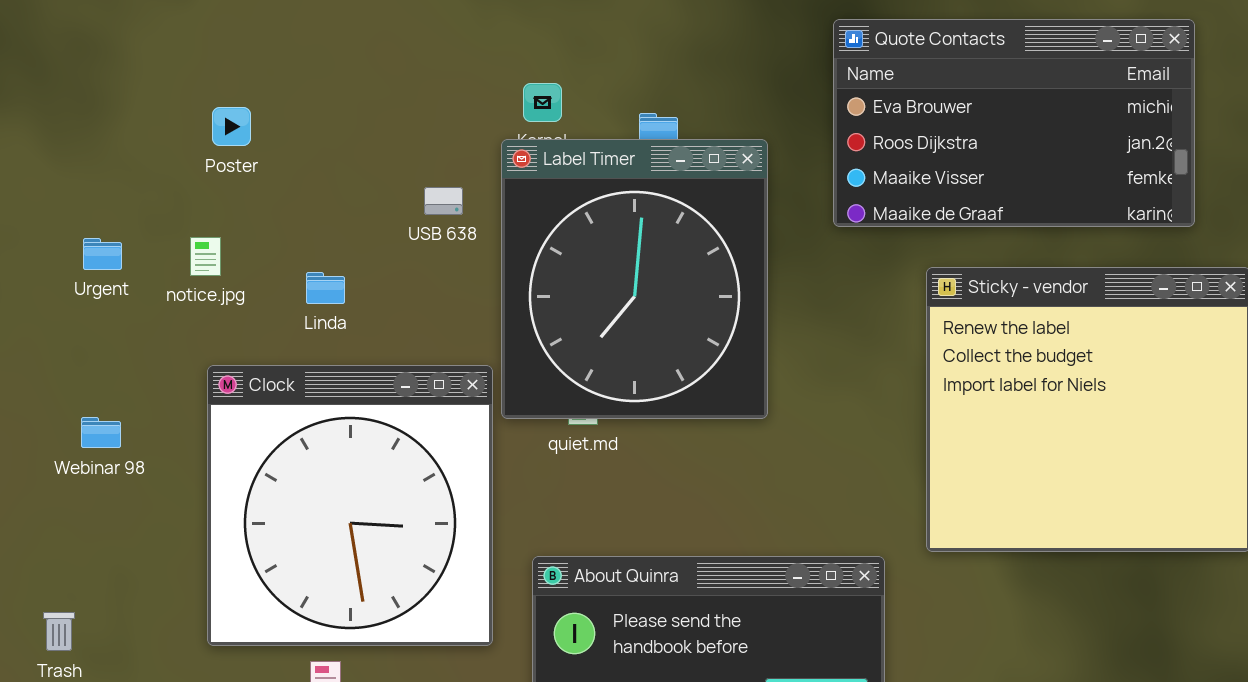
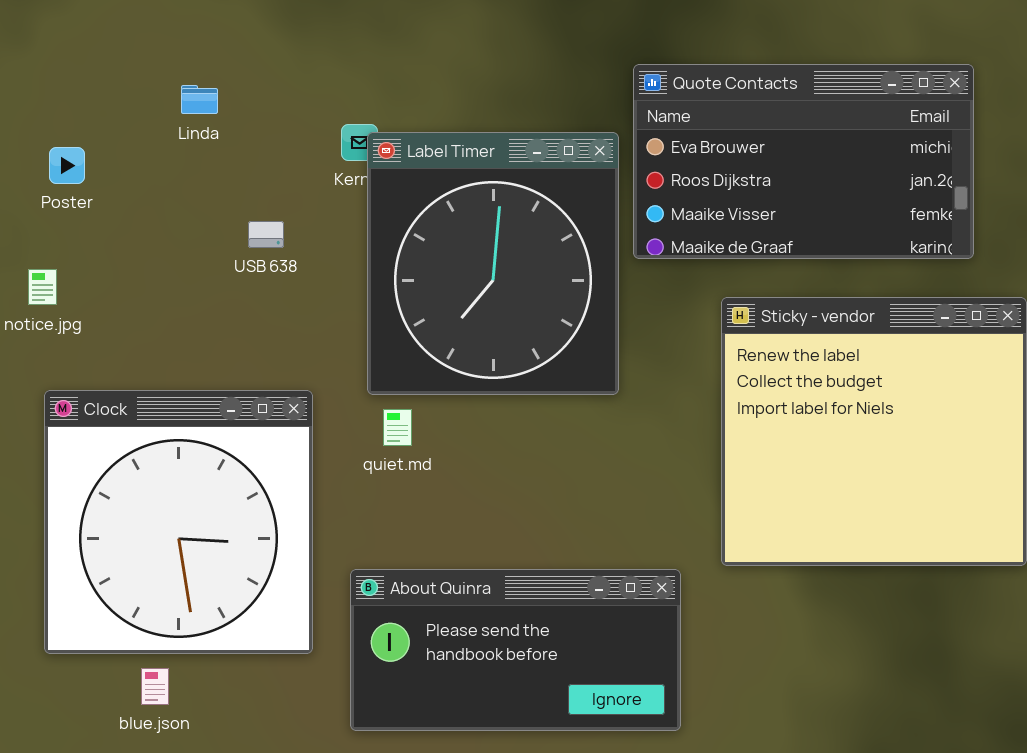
Label Timer: [501,139,768,419] -> [367,132,619,395], moved
Linda: [306,272,345,304] -> [181,85,218,114], moved

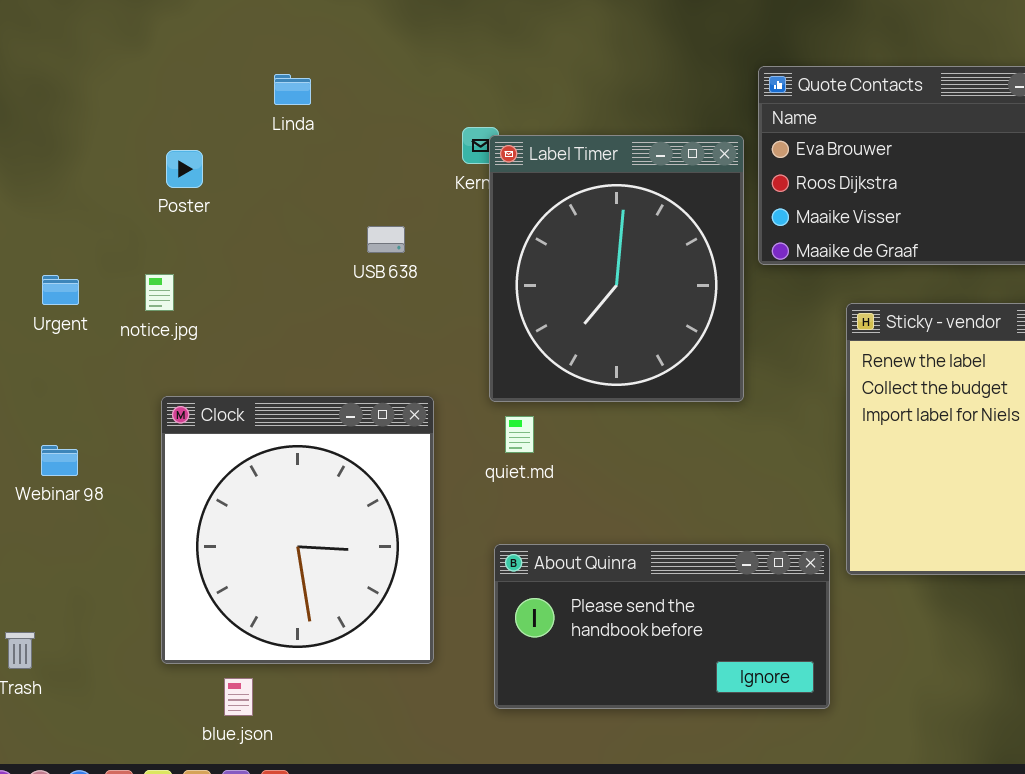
Linda: [181,85,218,114] -> [274,74,311,105], moved
About Quinra: [350,569,681,731] -> [494,544,830,709], moved
blue.json: [141,668,169,705] -> [224,678,253,716], moved

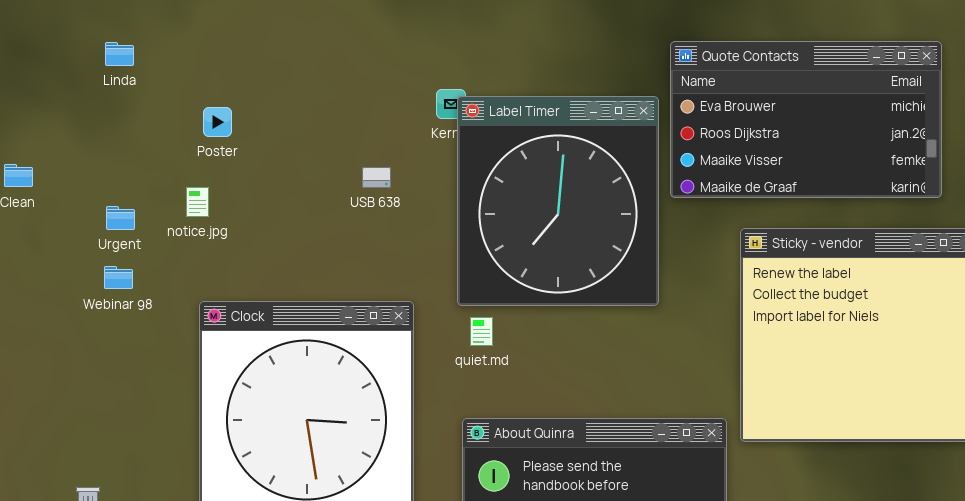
Linda: [274,74,311,105] -> [105,42,134,66], moved
notice.jpg: [145,274,174,311] -> [186,187,209,217], moved
Webinar 98: [41,445,78,476] -> [104,266,133,289], moved

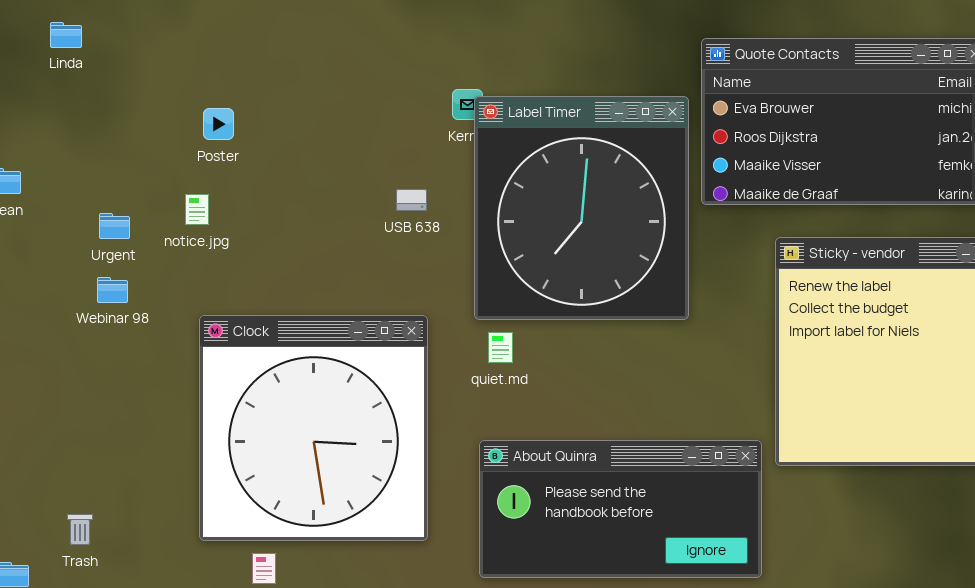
Linda: [105,42,134,66] -> [50,22,82,48], moved
USB 638: [362,167,391,188] -> [396,189,427,211], moved

